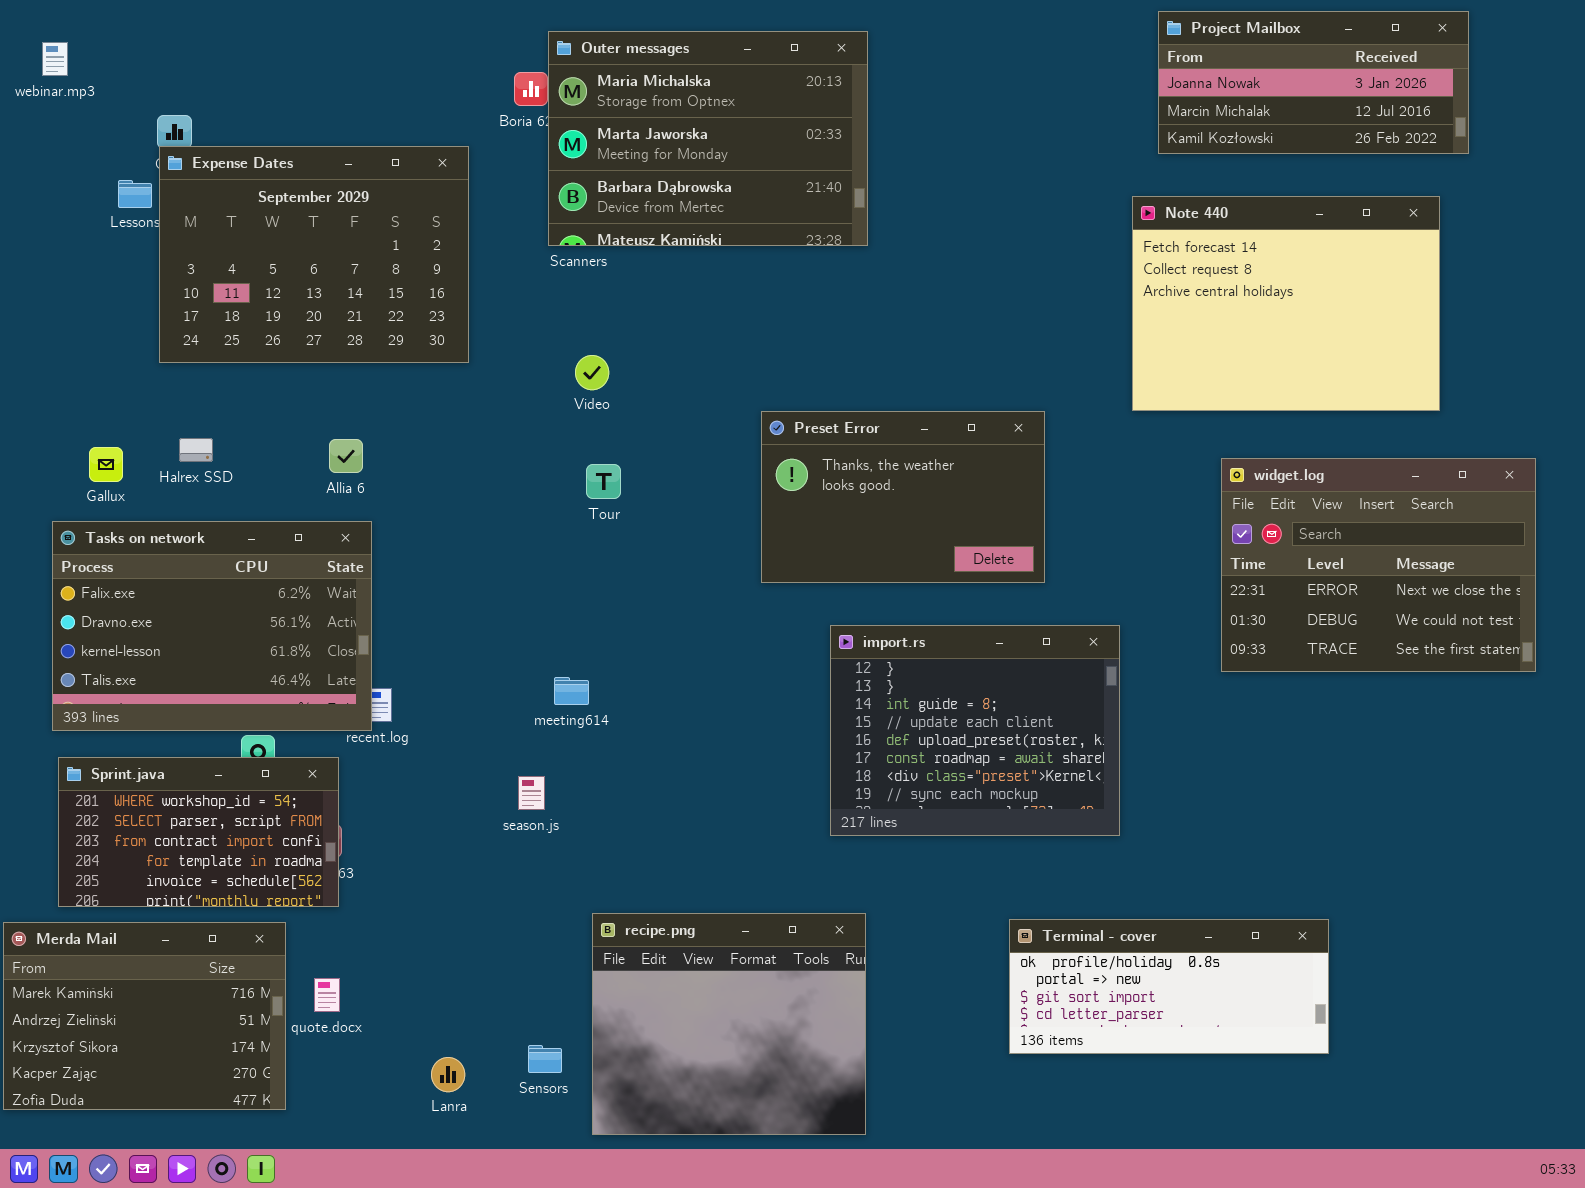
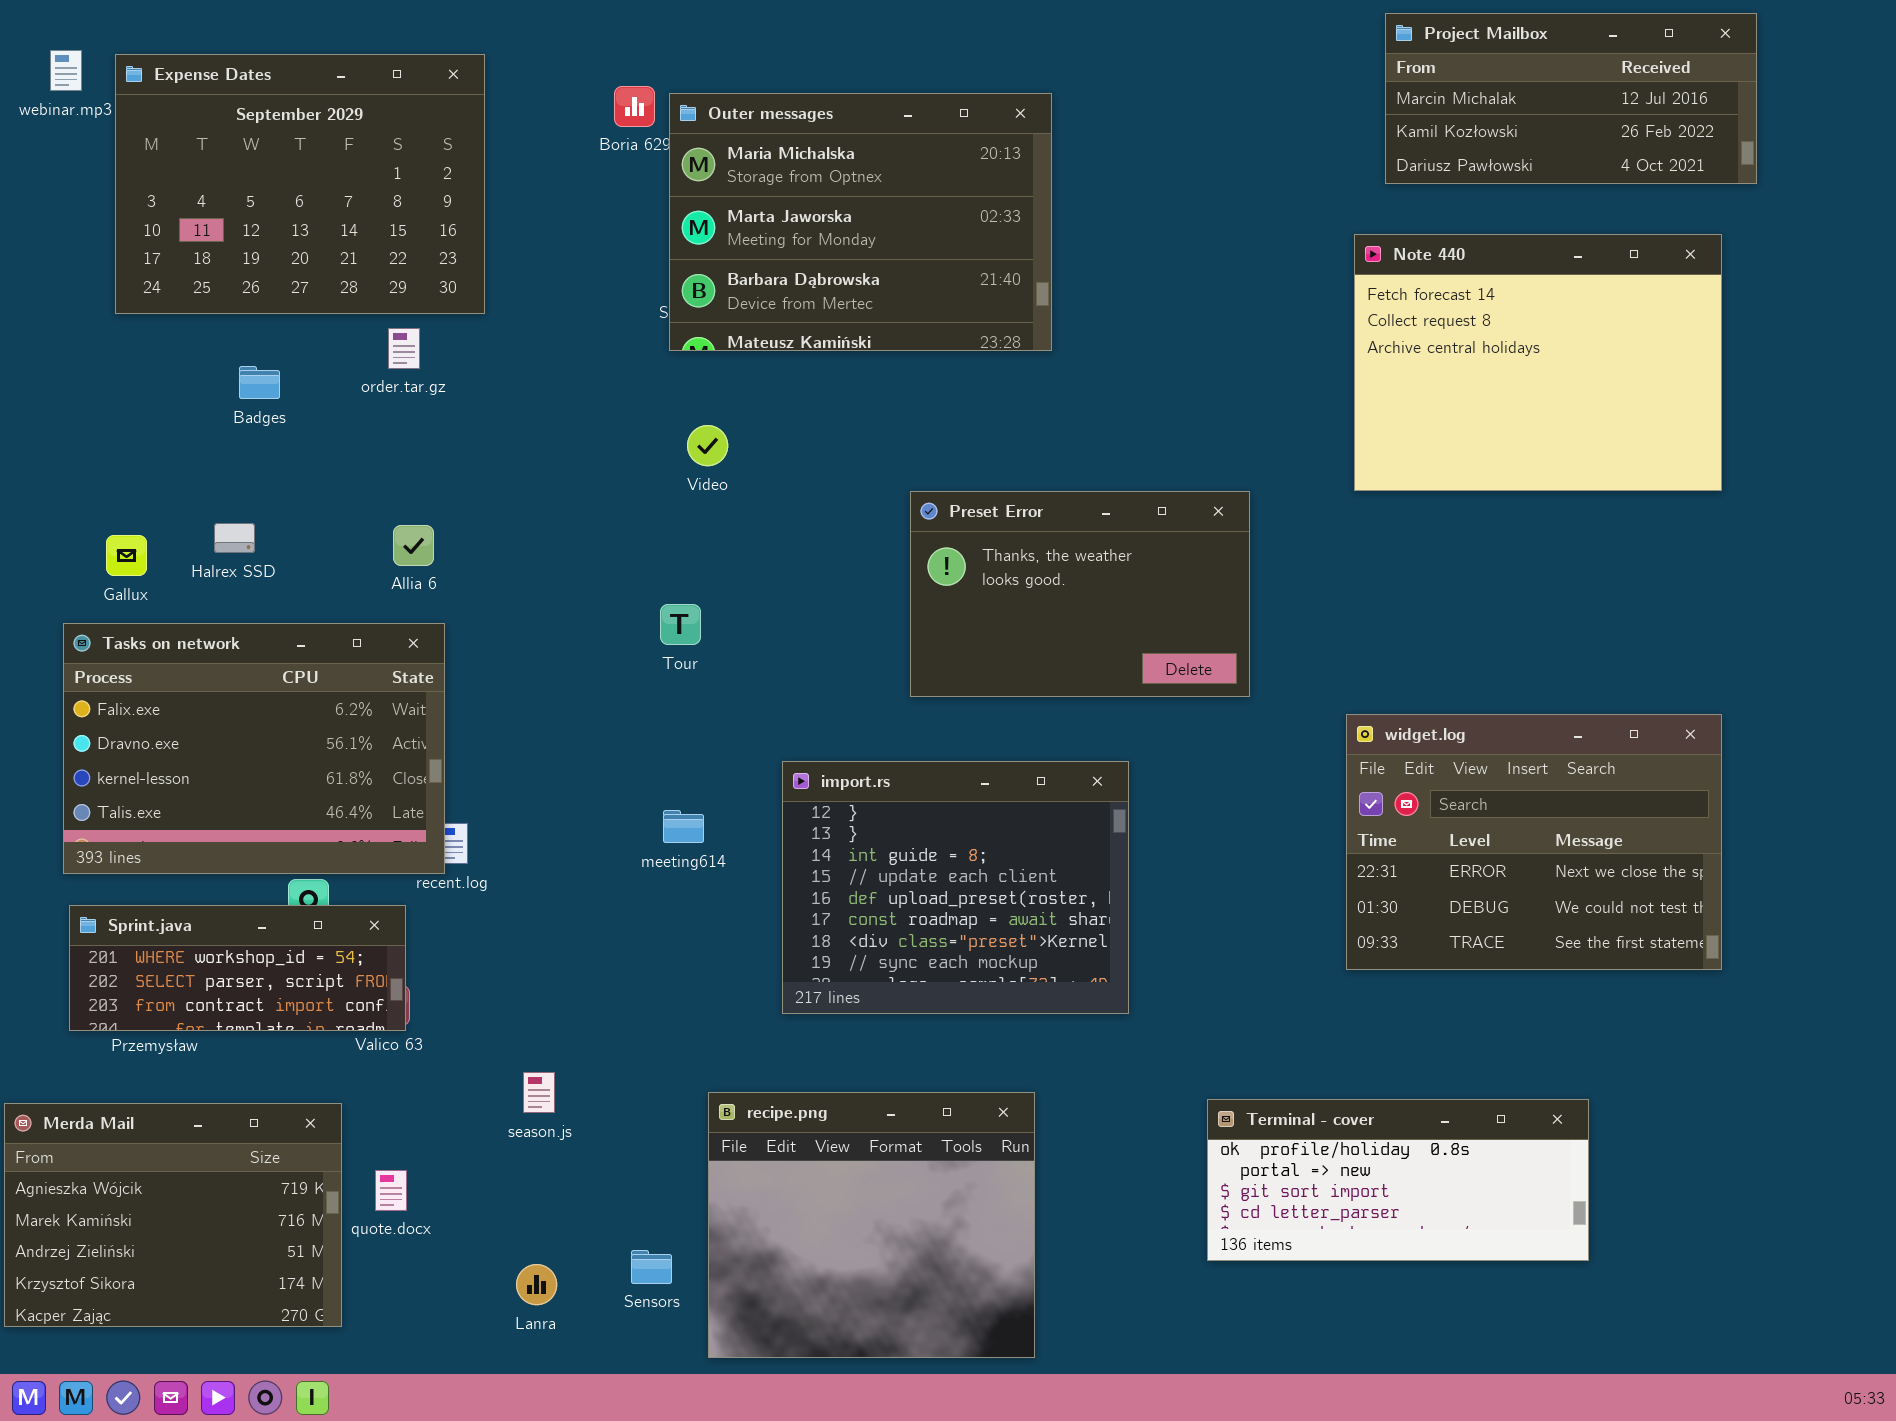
Project Mailbox: [1158,11,1469,154] -> [1385,13,1757,184], scrolled down 1 row
Outer messages: [548,31,868,246] -> [669,93,1052,351], moved
Expense Dates: [159,146,469,363] -> [115,54,485,314], moved
widget.log: [1221,458,1536,672] -> [1346,714,1722,970], moved
Tour: [586,464,621,499] -> [660,604,701,645], moved
import.rs: [830,625,1120,836] -> [782,761,1129,1014], moved
Sprint.java: [58,757,339,907] -> [69,905,406,1031], resized
season.js: [518,776,545,810] -> [523,1072,555,1113], moved
Merda Mail: [3,922,286,1110] -> [4,1103,342,1327], scrolled up 1 row

